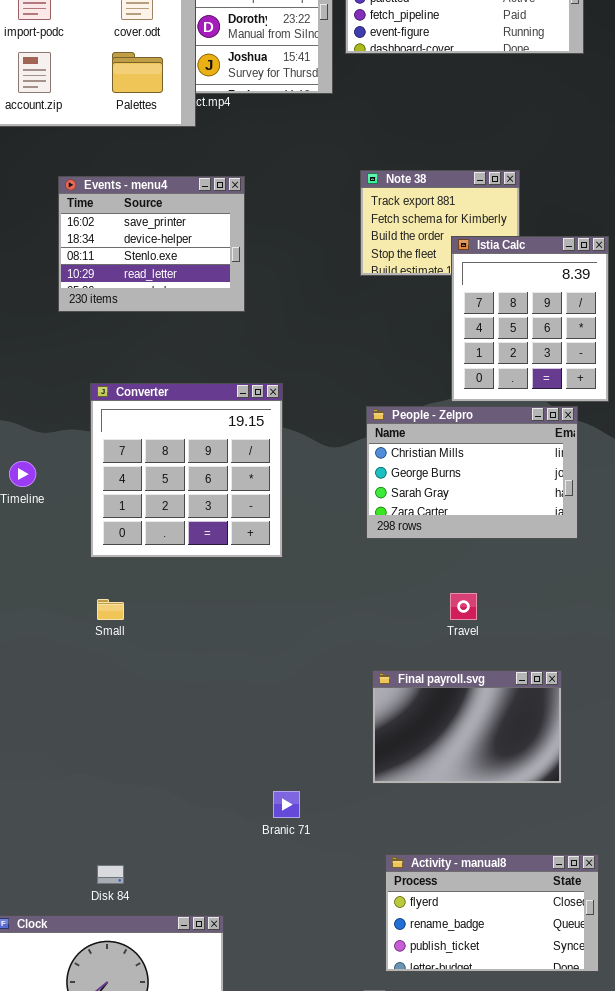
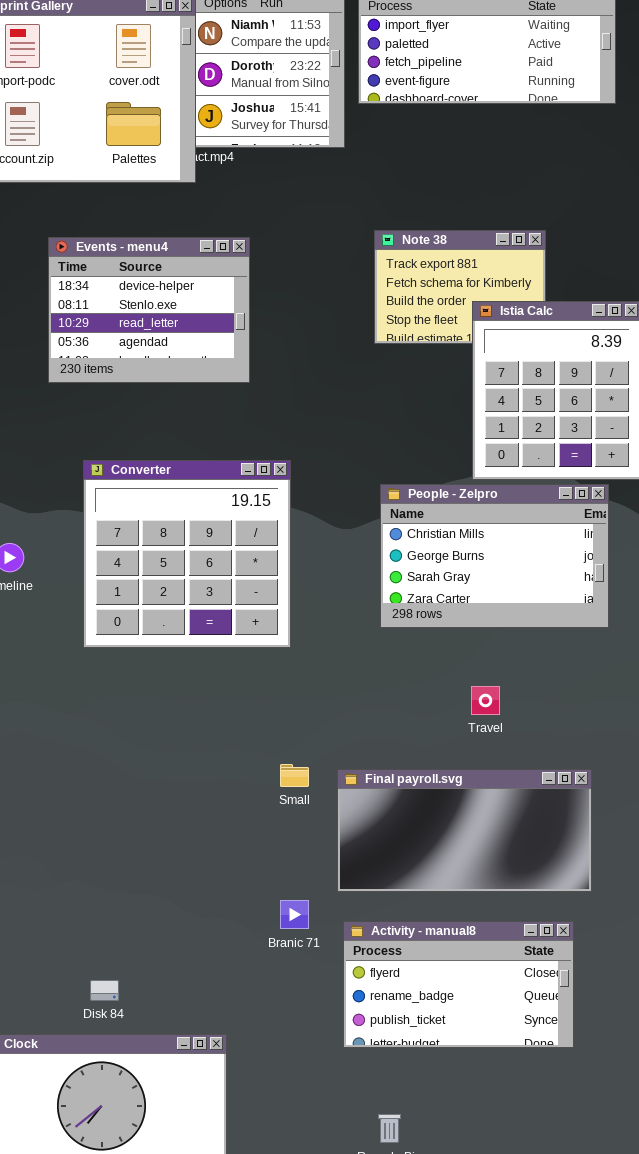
Events - menu4: [58,176,245,312] -> [48,237,250,383], scrolled down 1 row
Small: [97,599,124,620] -> [280,764,309,787], moved
Final payroll.svg: [372,670,562,784] -> [337,769,592,892], resized
Activity - manual8: [385,854,599,972] -> [343,921,574,1048], moved

